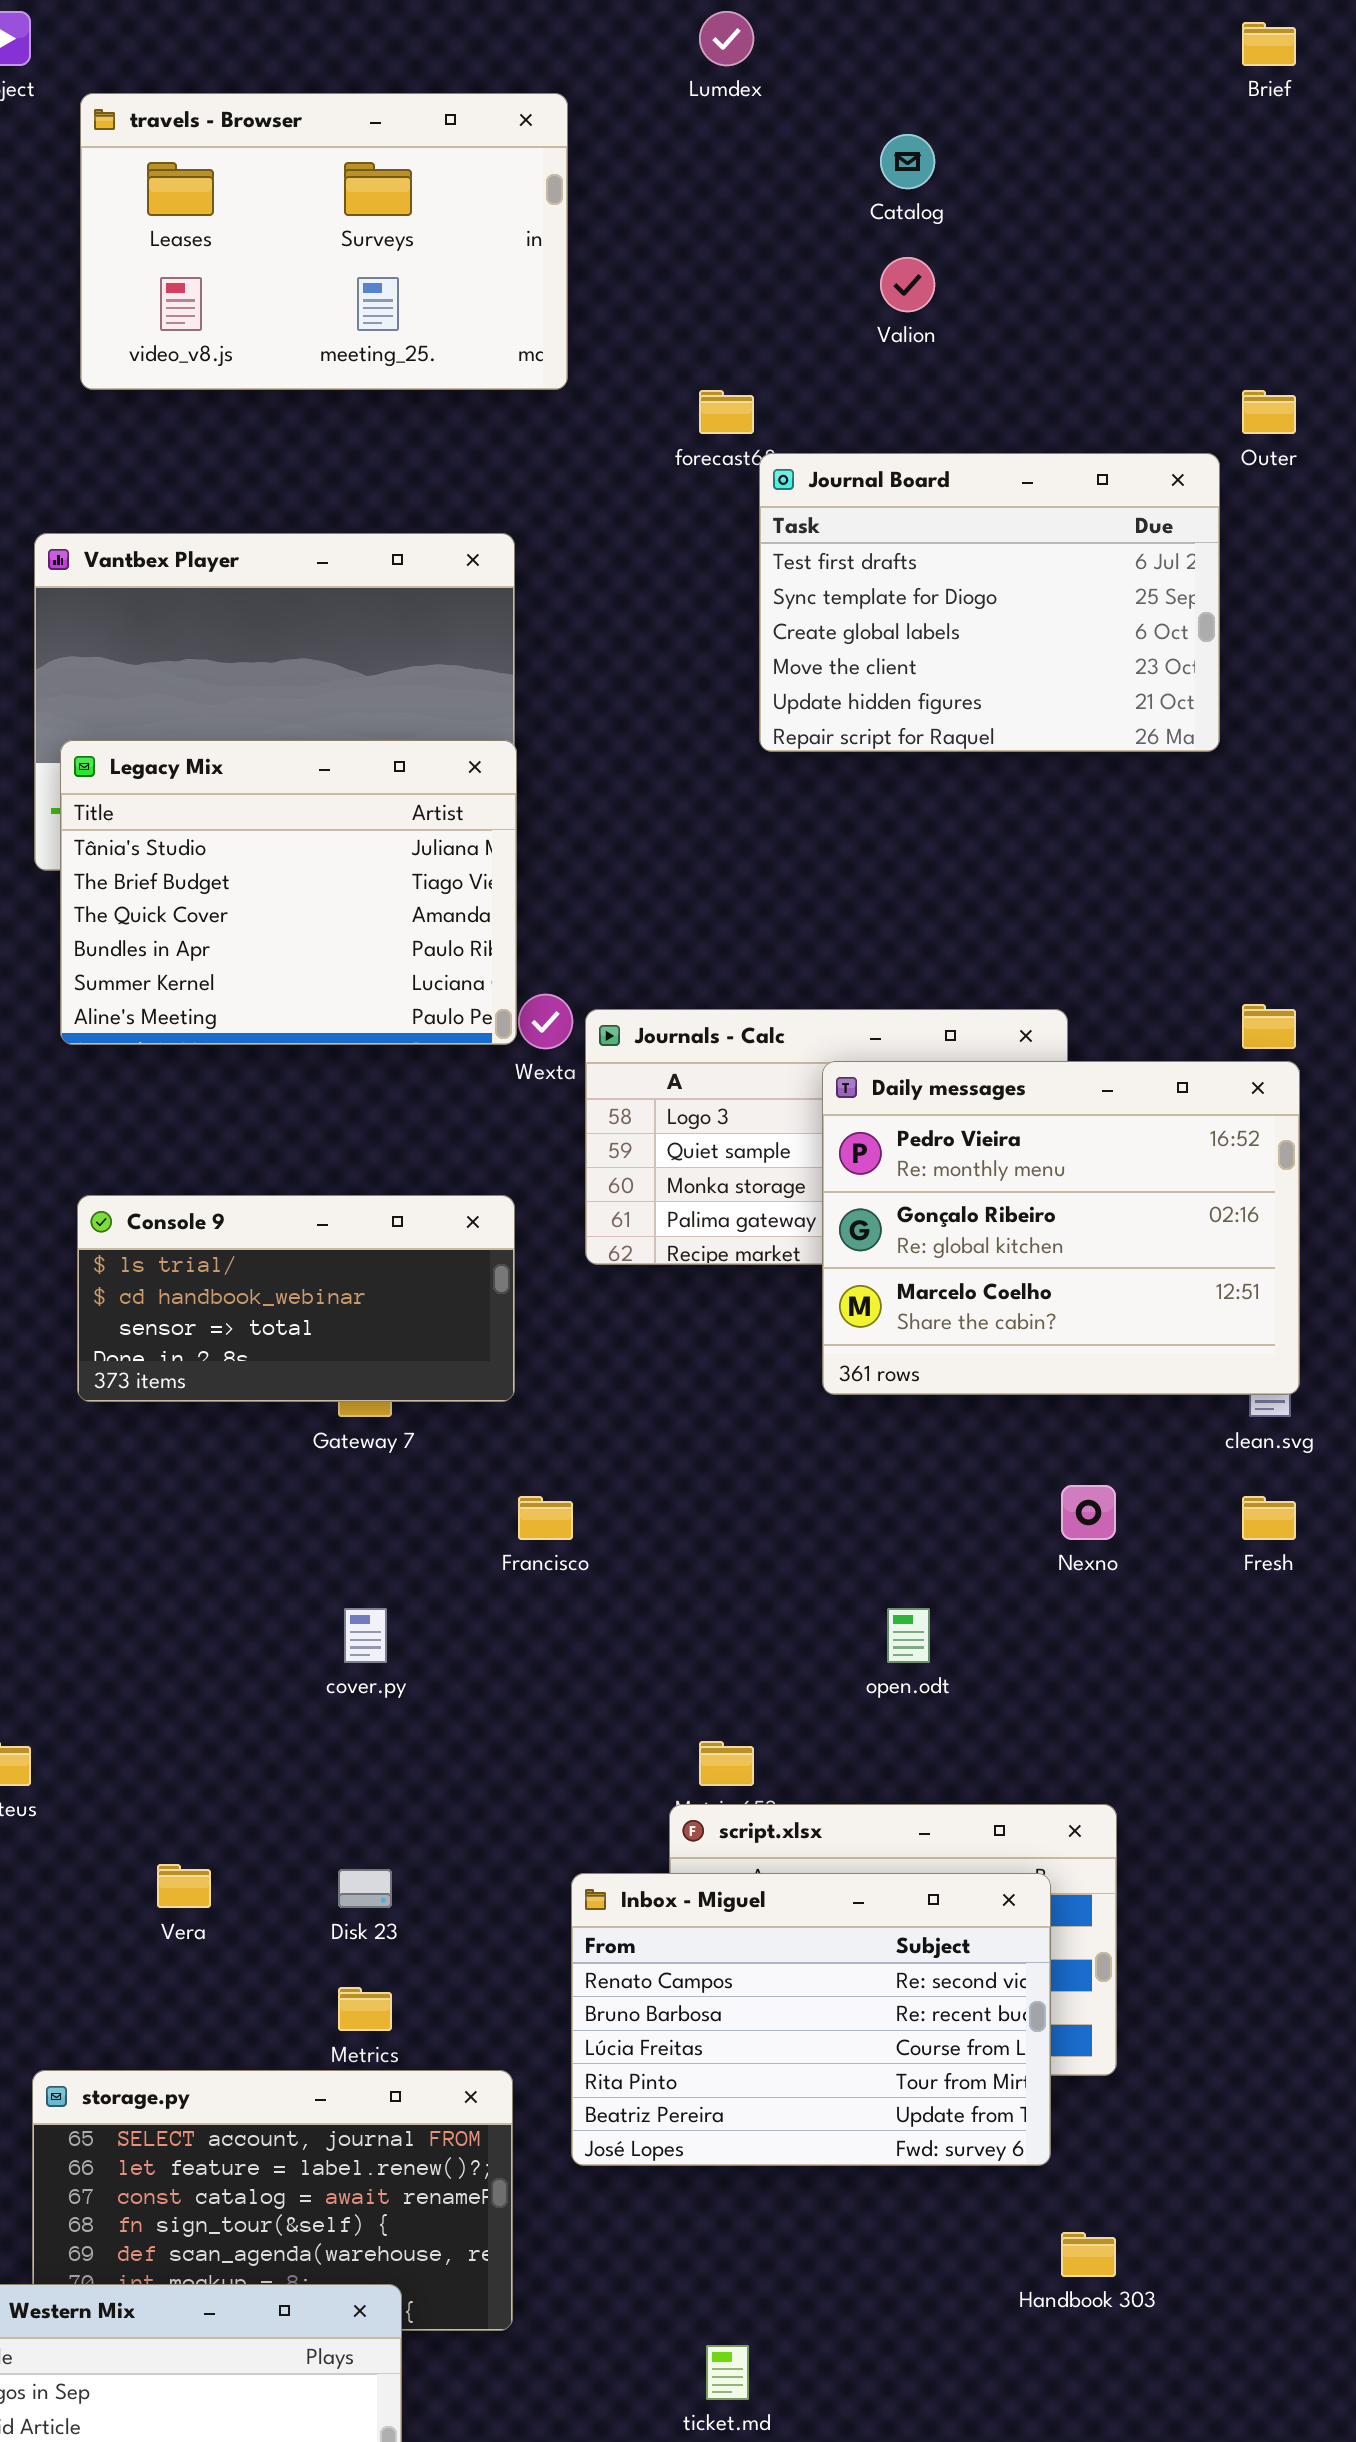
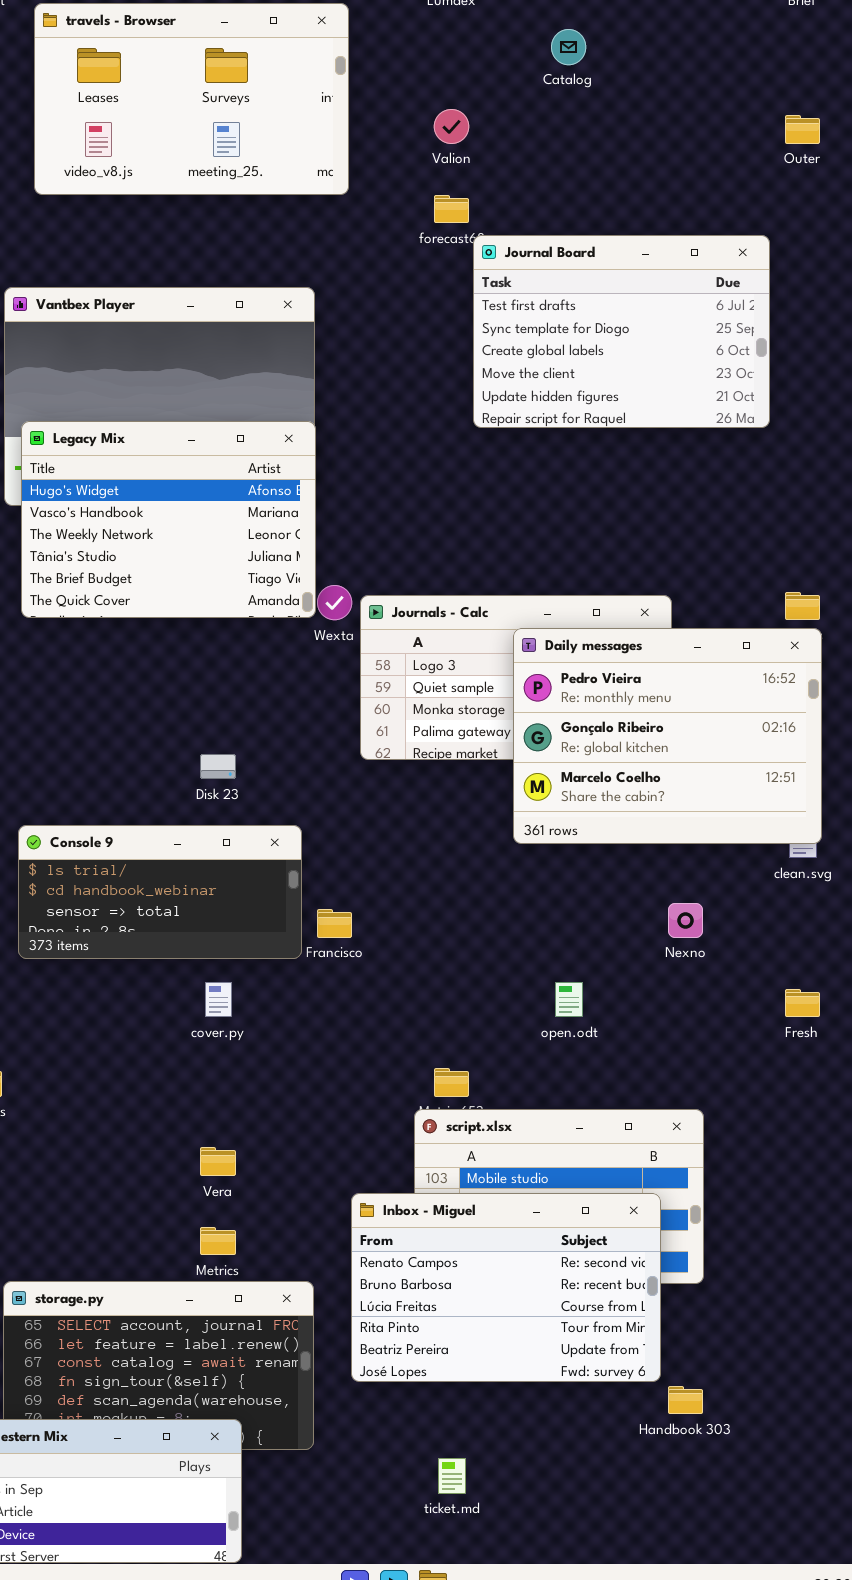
Valion: [880,257,935,312] -> [434,109,469,144], moved
Outer: [1242,390,1296,434] -> [785,115,820,144], moved
Legacy Mix: [60,740,517,1045] -> [21,421,316,618], scrolled up 3 rows
Console 9: [77,1195,515,1402] -> [18,825,302,959], moved
Fresh: [1242,1496,1296,1540] -> [785,989,820,1017], moved
Vera: [157,1864,211,1908] -> [200,1147,236,1176], moved
Disk 23: [338,1869,392,1908] -> [200,754,236,779], moved
Inbox - Miguel: [571,1873,1051,2166] -> [351,1193,661,1382], moved

